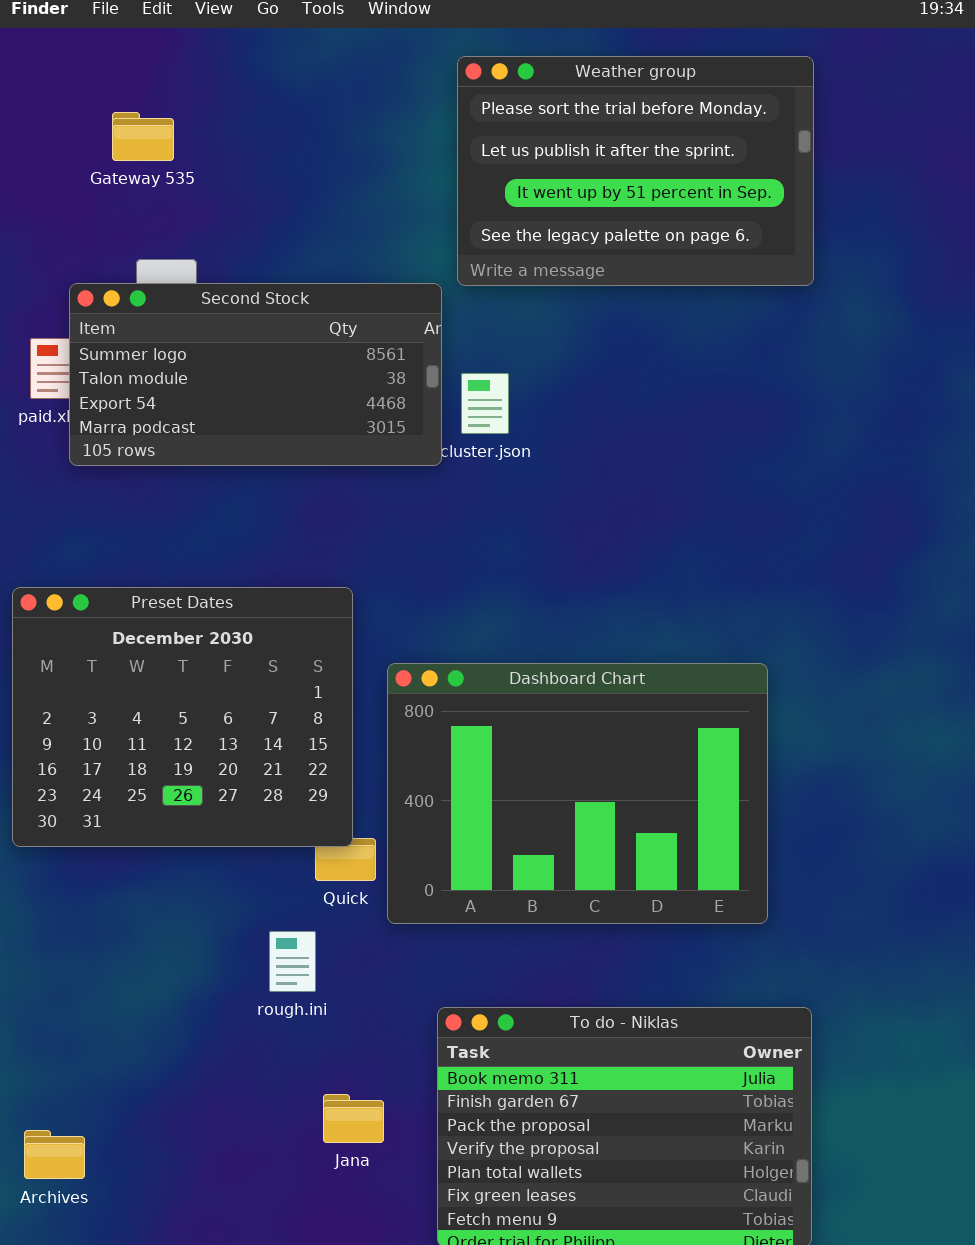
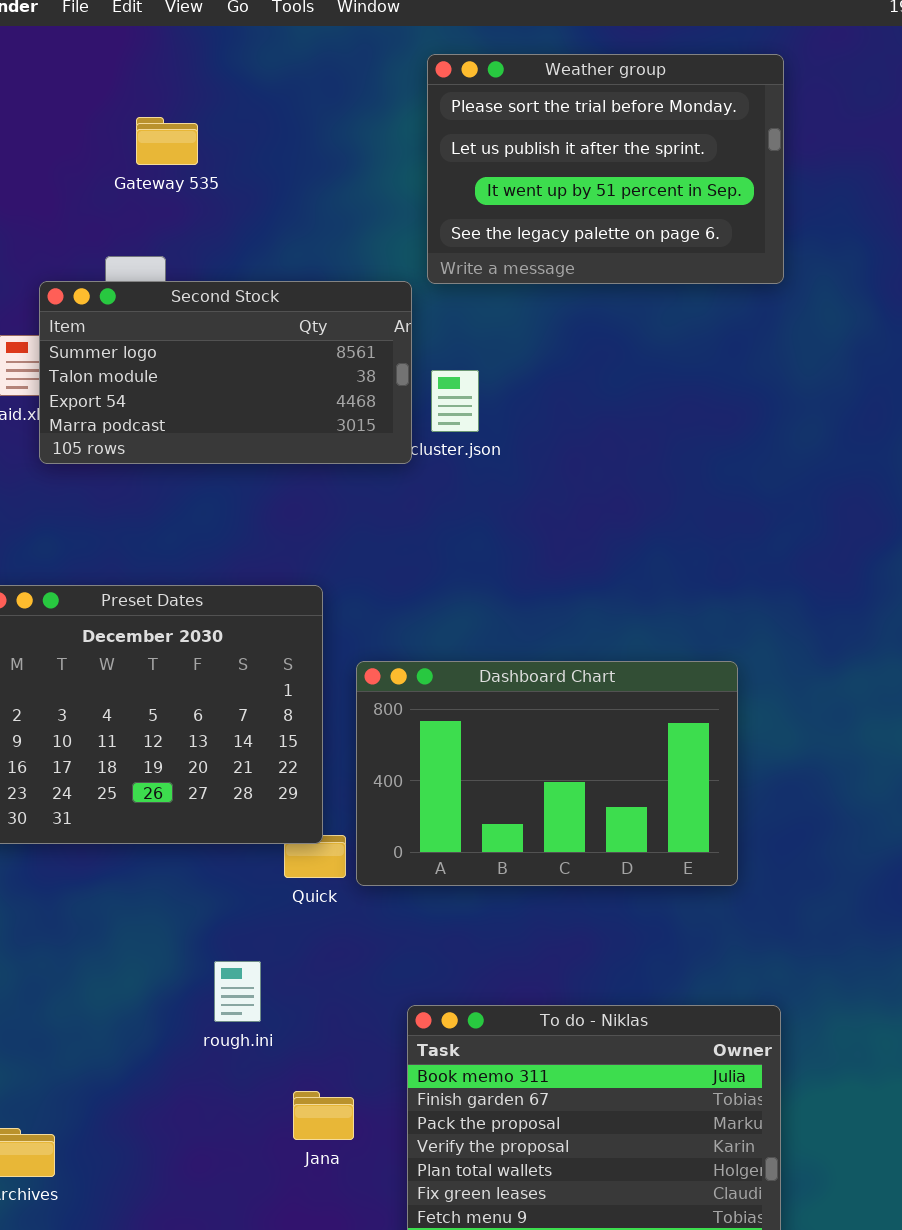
Gateway 535: [112,112,174,161] -> [136,117,198,165], moved
Dashboard Chart: [387,663,768,924] -> [356,661,738,886], resized
rough.ini: [269,931,316,992] -> [214,961,261,1022], moved

